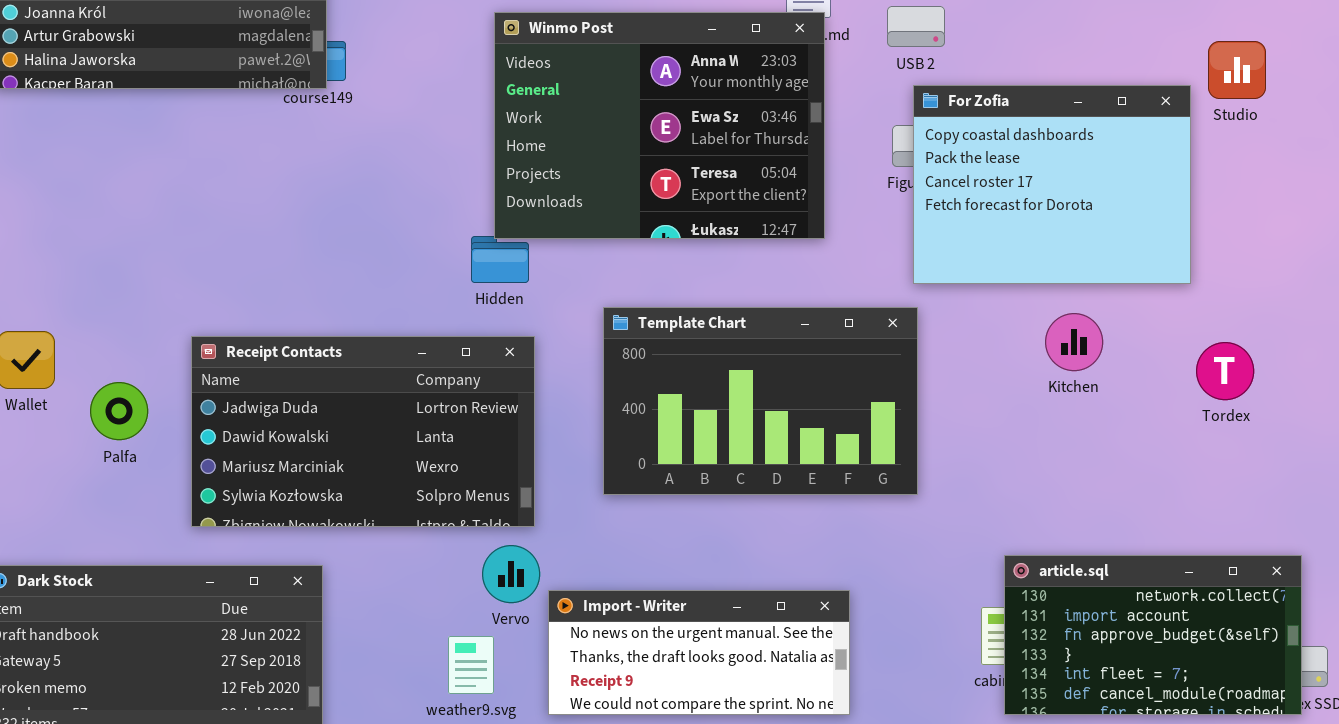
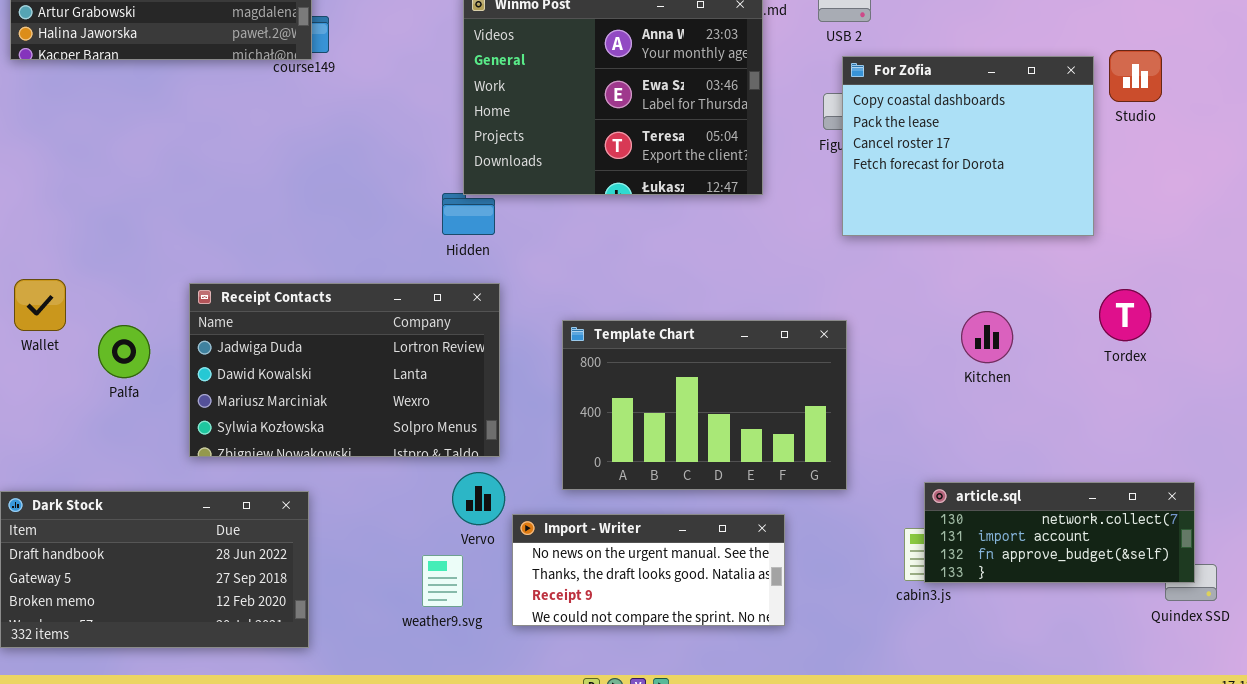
Studio: [1208,41,1266,99] -> [1109,50,1162,102], moved
Template Chart: [603,307,918,495] -> [562,320,847,490], moved
Kitchen: [1045,313,1103,371] -> [961,311,1013,363], moved
article.sql: [1004,555,1302,715] -> [924,482,1195,583], resized

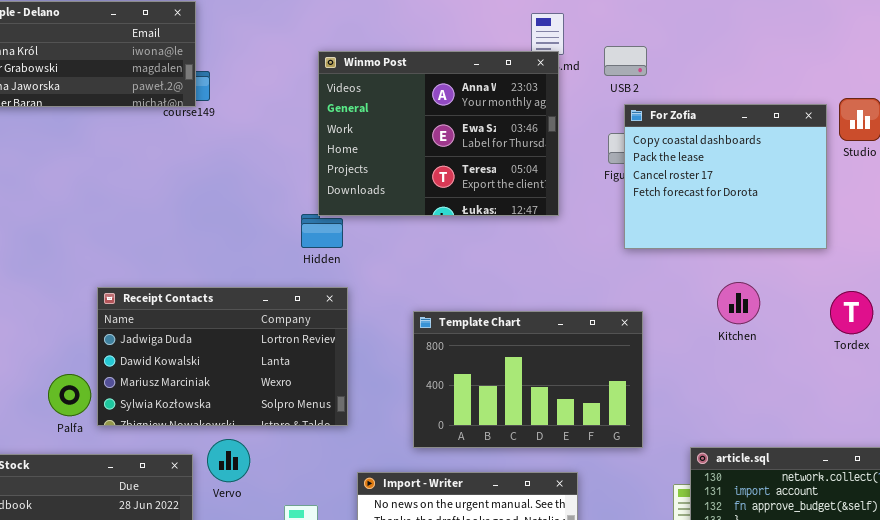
Kitchen: [961,311,1013,363] -> [717,282,760,324], moved
Template Chart: [562,320,847,490] -> [413,311,643,448], moved
Palfa: [98,325,150,378] -> [48,374,91,416], moved
Vervo: [452,472,505,525] -> [207,439,250,482], moved

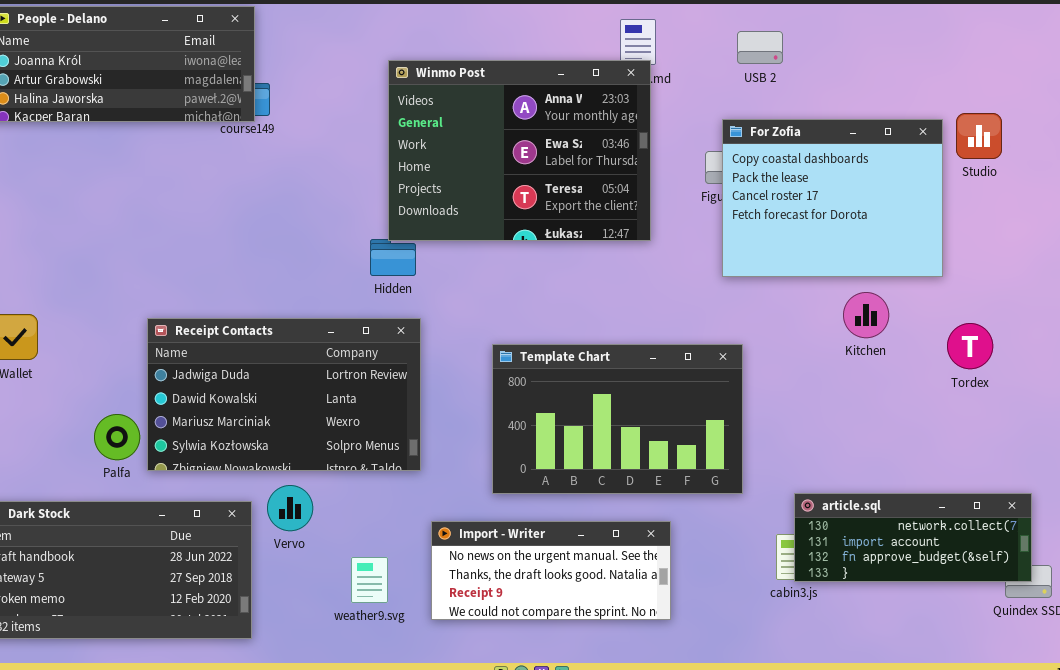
USB 2: [604,46,647,76] -> [737,31,783,64], moved
Kitchen: [717,282,760,324] -> [843,292,889,338], moved

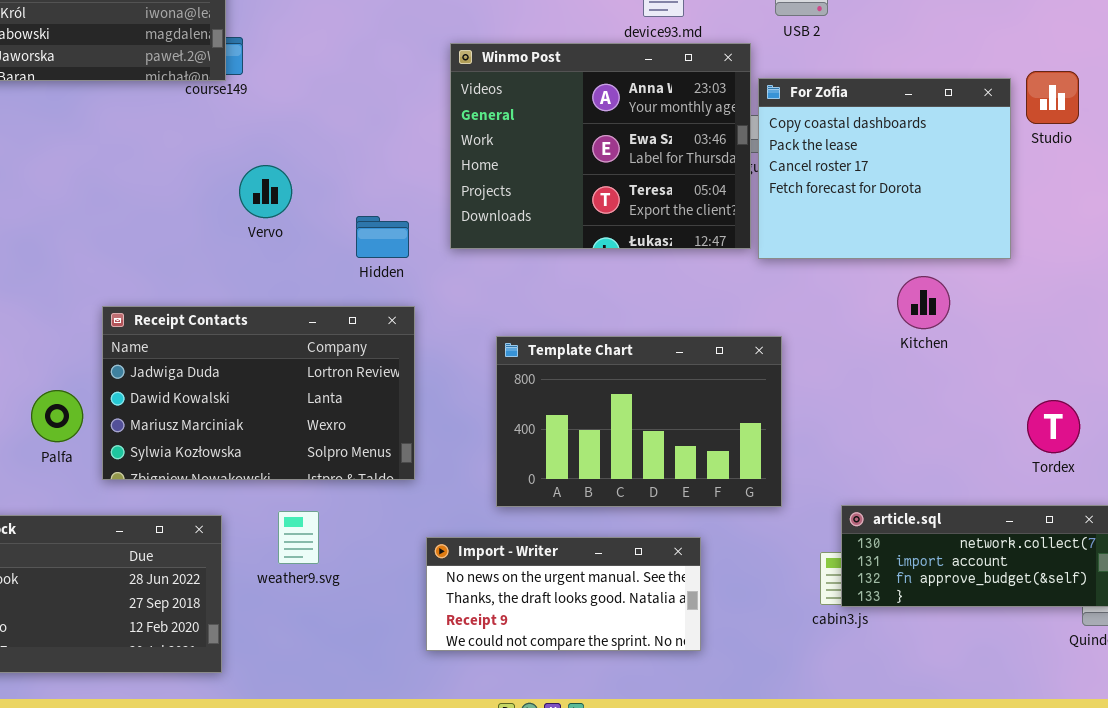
Winmo Post: [388,60,651,241] -> [450,43,751,249], moved
Tordex: [947,323,993,369] -> [1027,400,1080,453], moved
Palfa: [94,414,140,460] -> [31,390,83,442], moved
Vervo: [267,485,313,531] -> [239,165,292,218], moved
weather9.svg: [351,557,388,603] -> [278,511,319,564], moved

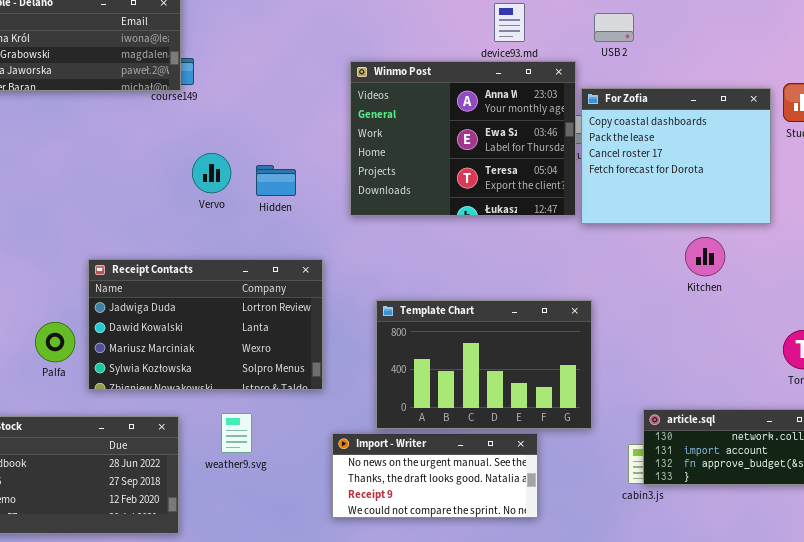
Hidden: [356,216,409,258] -> [256,165,296,196], moved
Template Chart: [496,336,782,507] -> [376,300,592,429], moved

